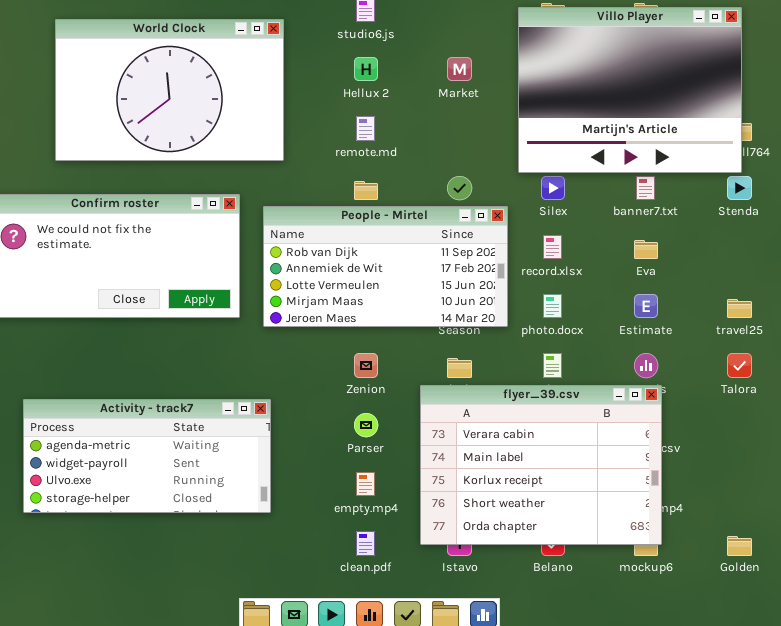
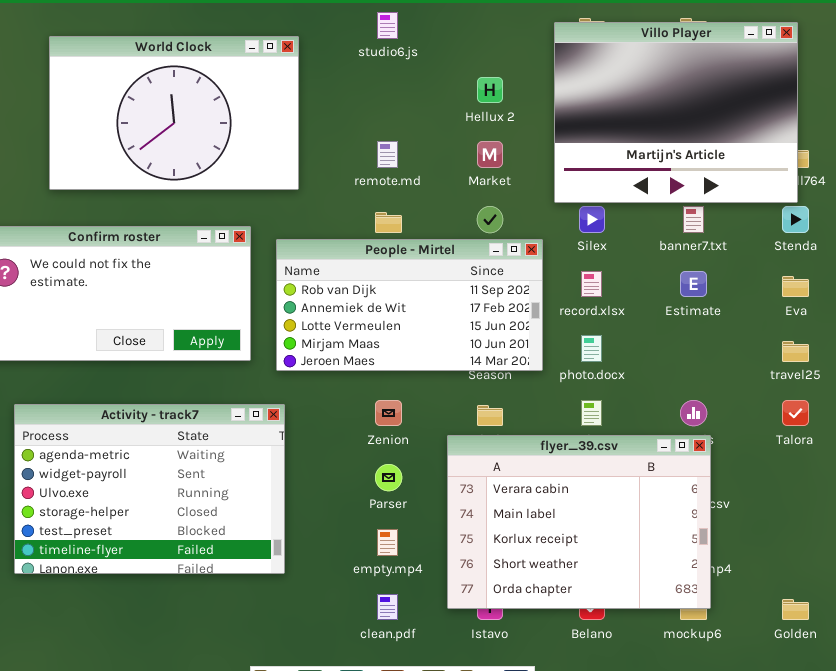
Hellux 2: [354,57,378,81] -> [477,77,503,103], moved
Market: [447,57,472,81] -> [477,141,503,168], moved
Eva: [634,240,658,259] -> [782,276,809,297], moved
Estimate: [634,294,658,318] -> [680,271,707,297], moved
Activity - track7: [23,399,271,513] -> [14,404,285,574], resized

